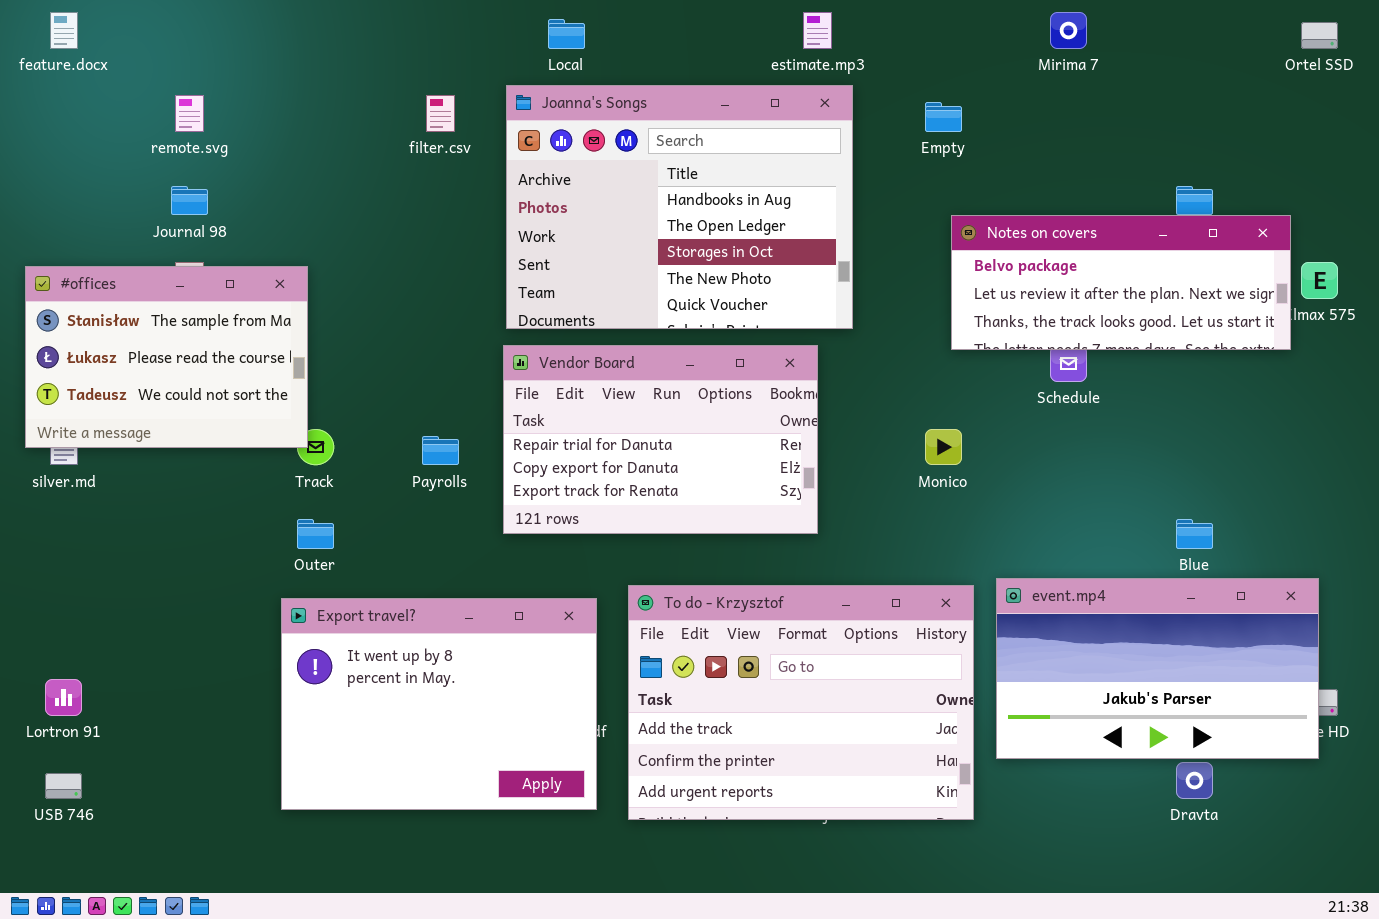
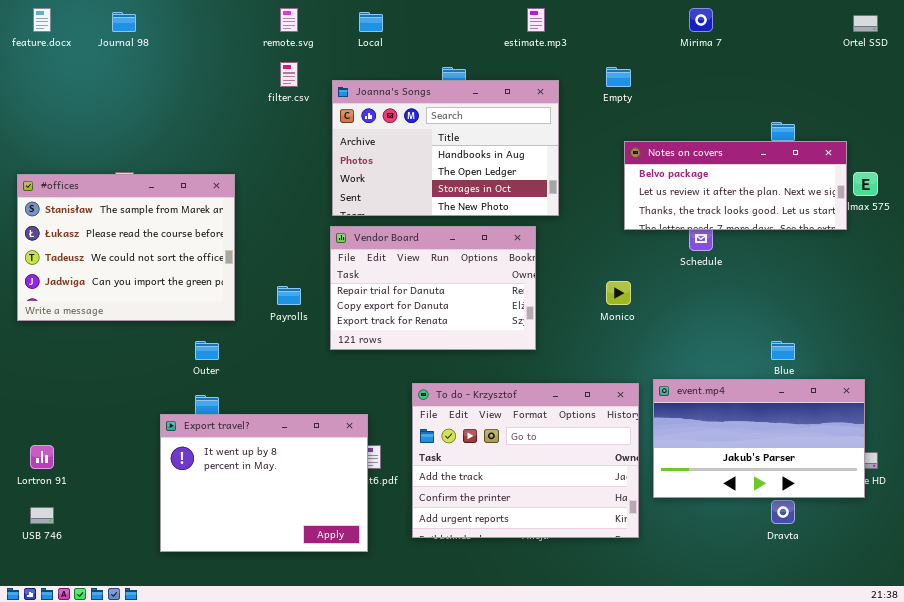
Joanna's Songs: [506,85,853,329] -> [332,80,559,216], resized
remote.svg: [175,95,204,132] -> [280,8,298,32], moved
Journal 98: [171,186,208,215] -> [112,12,136,32], moved
#offices: [25,266,308,448] -> [17,174,235,321], resized
Export travel?: [281,598,597,810] -> [160,414,368,552], moved

